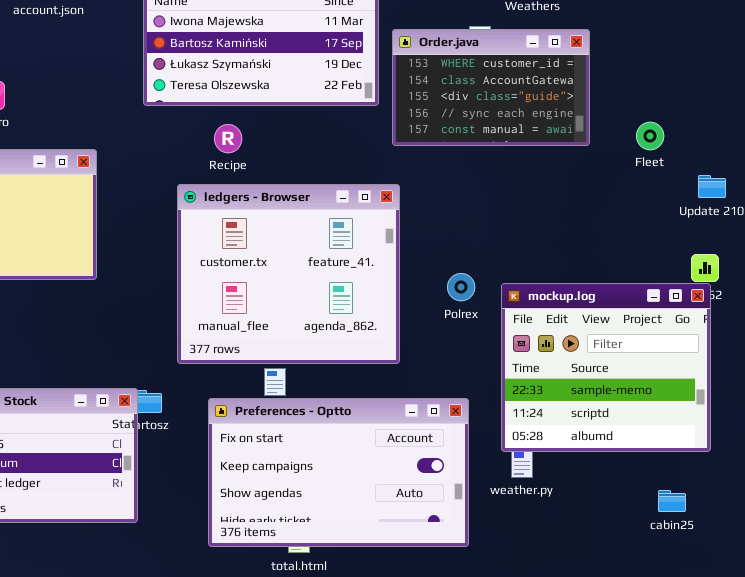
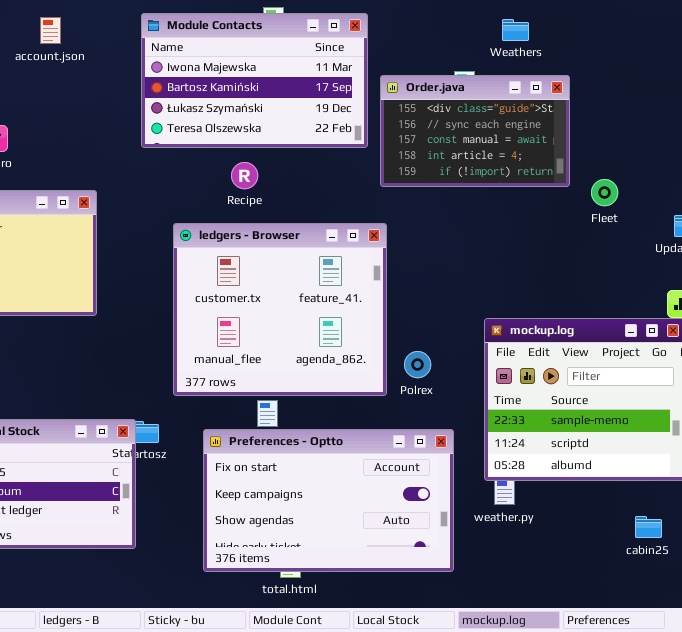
Order.java: [392,29,590,146] -> [380,75,570,187], scrolled down 2 rows
Fleet: [636,122,664,150] -> [591,179,618,206], moved
Recipe: [214,124,242,153] -> [231,162,258,189], moved
Polrex: [447,273,475,301] -> [404,351,431,378], moved

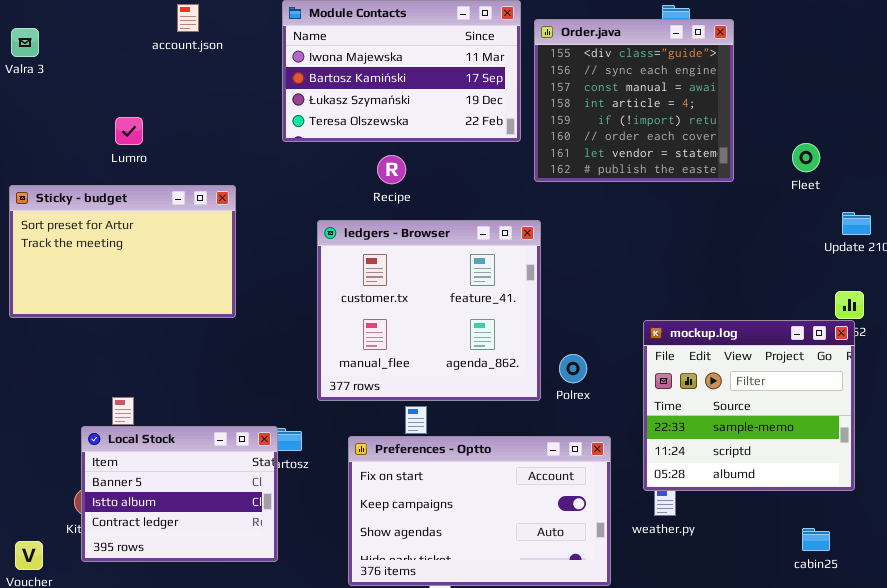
Order.java: [380,75,570,187] -> [534,19,734,182], resized
Fleet: [591,179,618,206] -> [792,143,820,172], moved

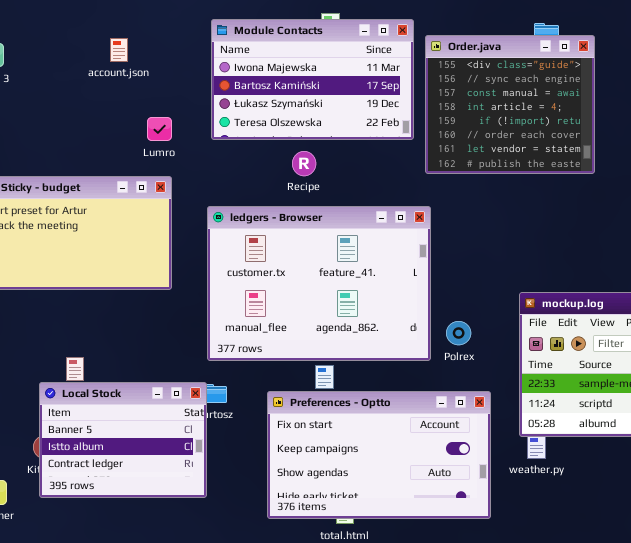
account.json: [177,4,199,32] -> [110,38,128,62], moved
Lumro: [115,117,143,145] -> [147,117,172,141], moved
ledgers - Browser: [317,220,541,401] -> [207,206,431,361], resized

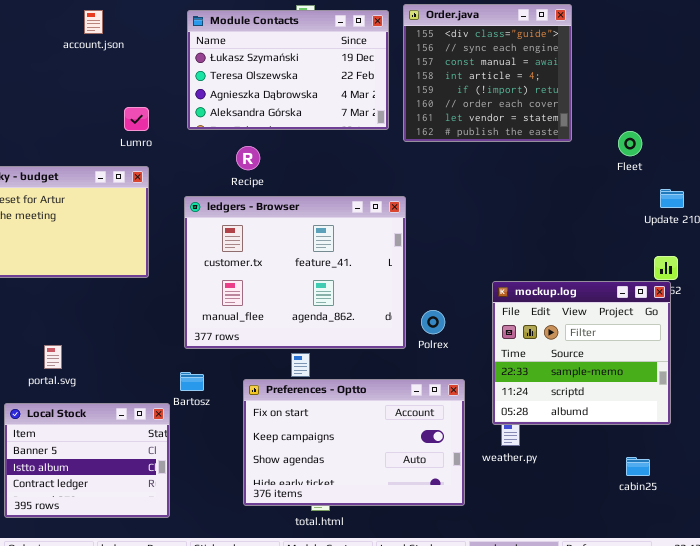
Module Contacts: [211,19,414,140] -> [187,10,389,130], scrolled down 2 rows
Order.java: [425,35,595,174] -> [403,4,572,142], moved
account.json: [110,38,128,62] -> [84,10,103,34], moved
Recipe: [292,151,316,176] -> [236,146,260,170], moved
Local Stock: [39,382,207,498] -> [4,403,170,518], moved

